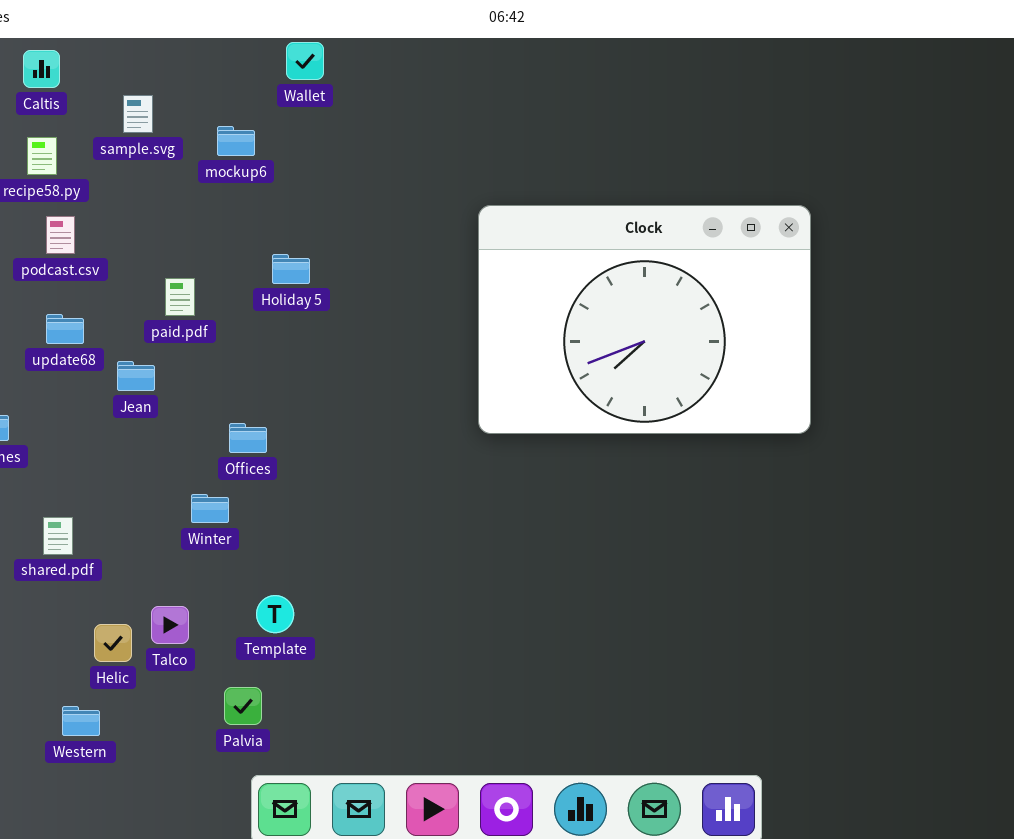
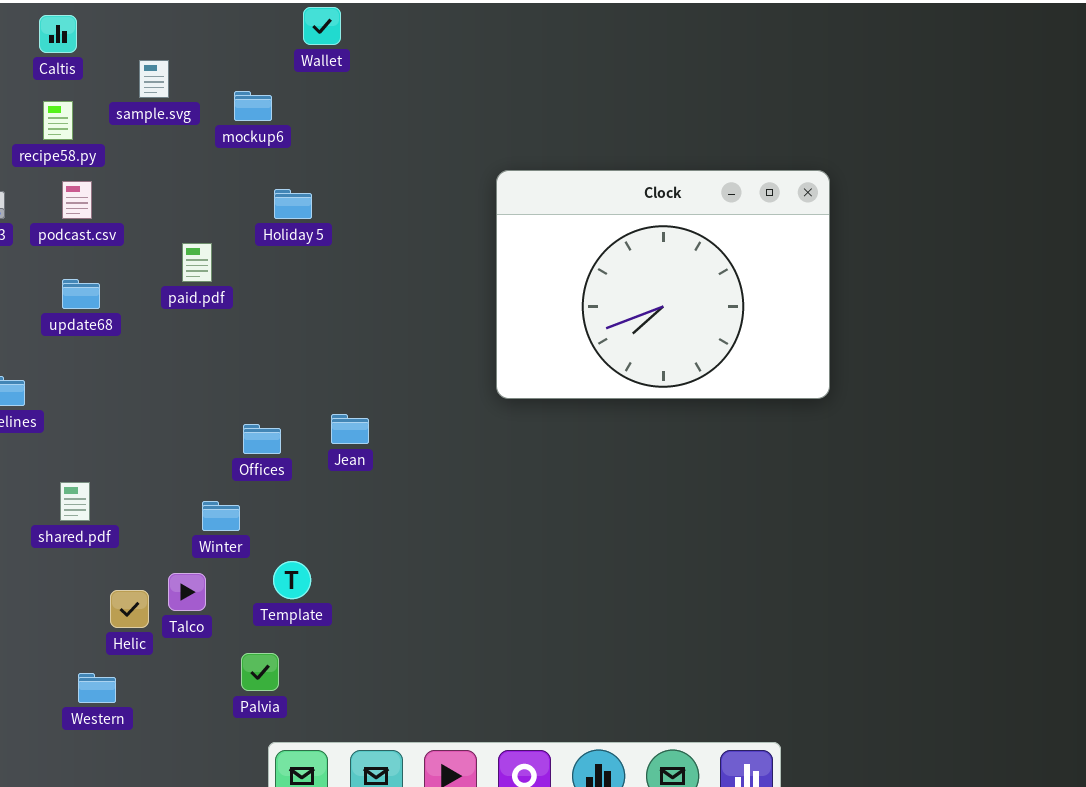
Holiday 5: [272,254,310,284] -> [274,189,312,219], moved
Jean: [117,361,155,391] -> [331,414,369,444], moved
Offices: [229,423,267,453] -> [243,424,281,454], moved
Winter: [191,494,229,523] -> [202,501,240,531], moved

